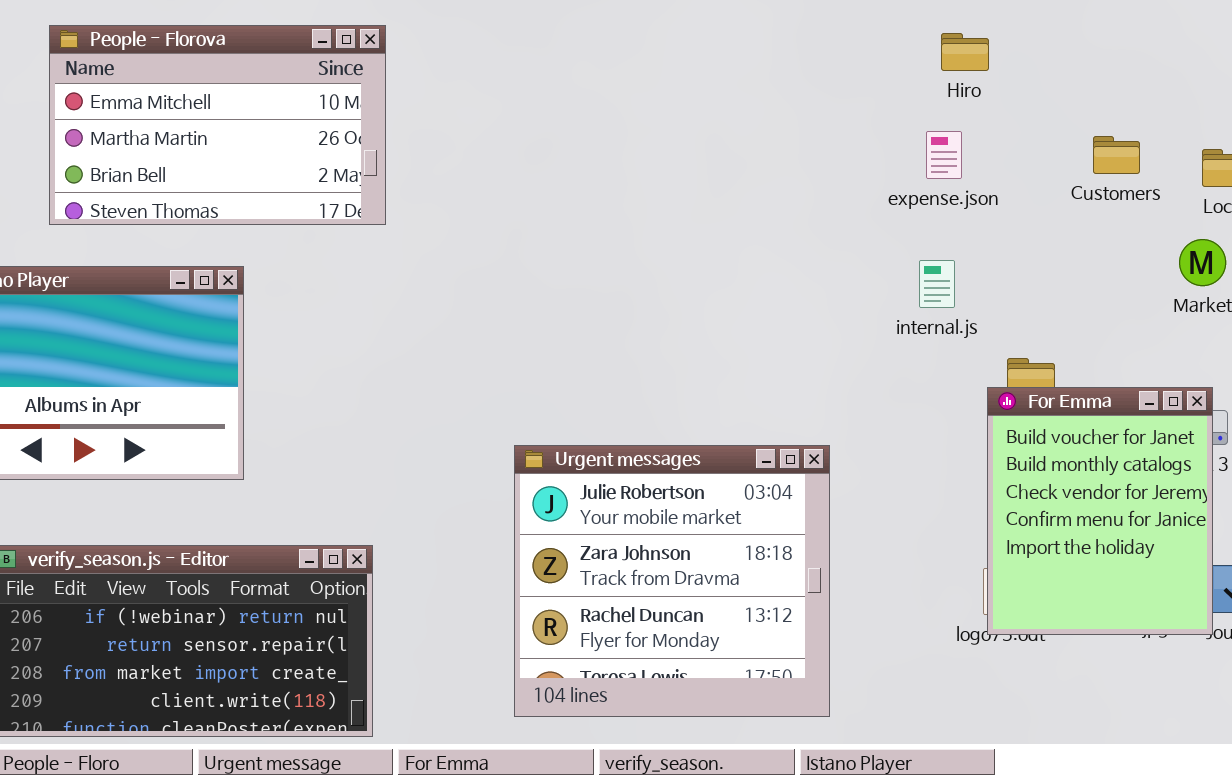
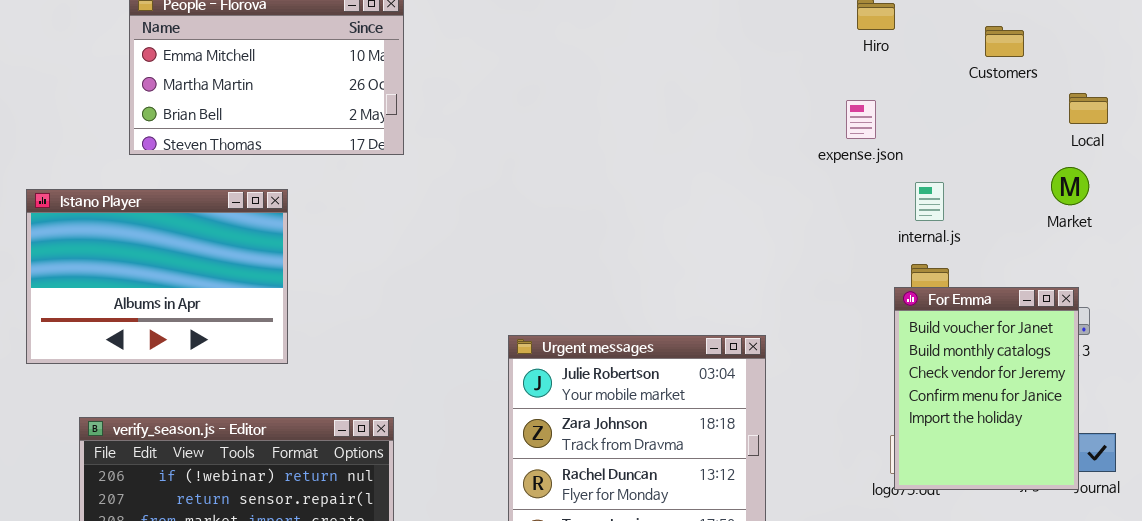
expense.json: [926,131,962,179] -> [846,100,876,139], moved
Customers: [1093,136,1140,174] -> [985,26,1024,57], moved
internal.js: [919,260,955,308] -> [915,182,944,221], moved

